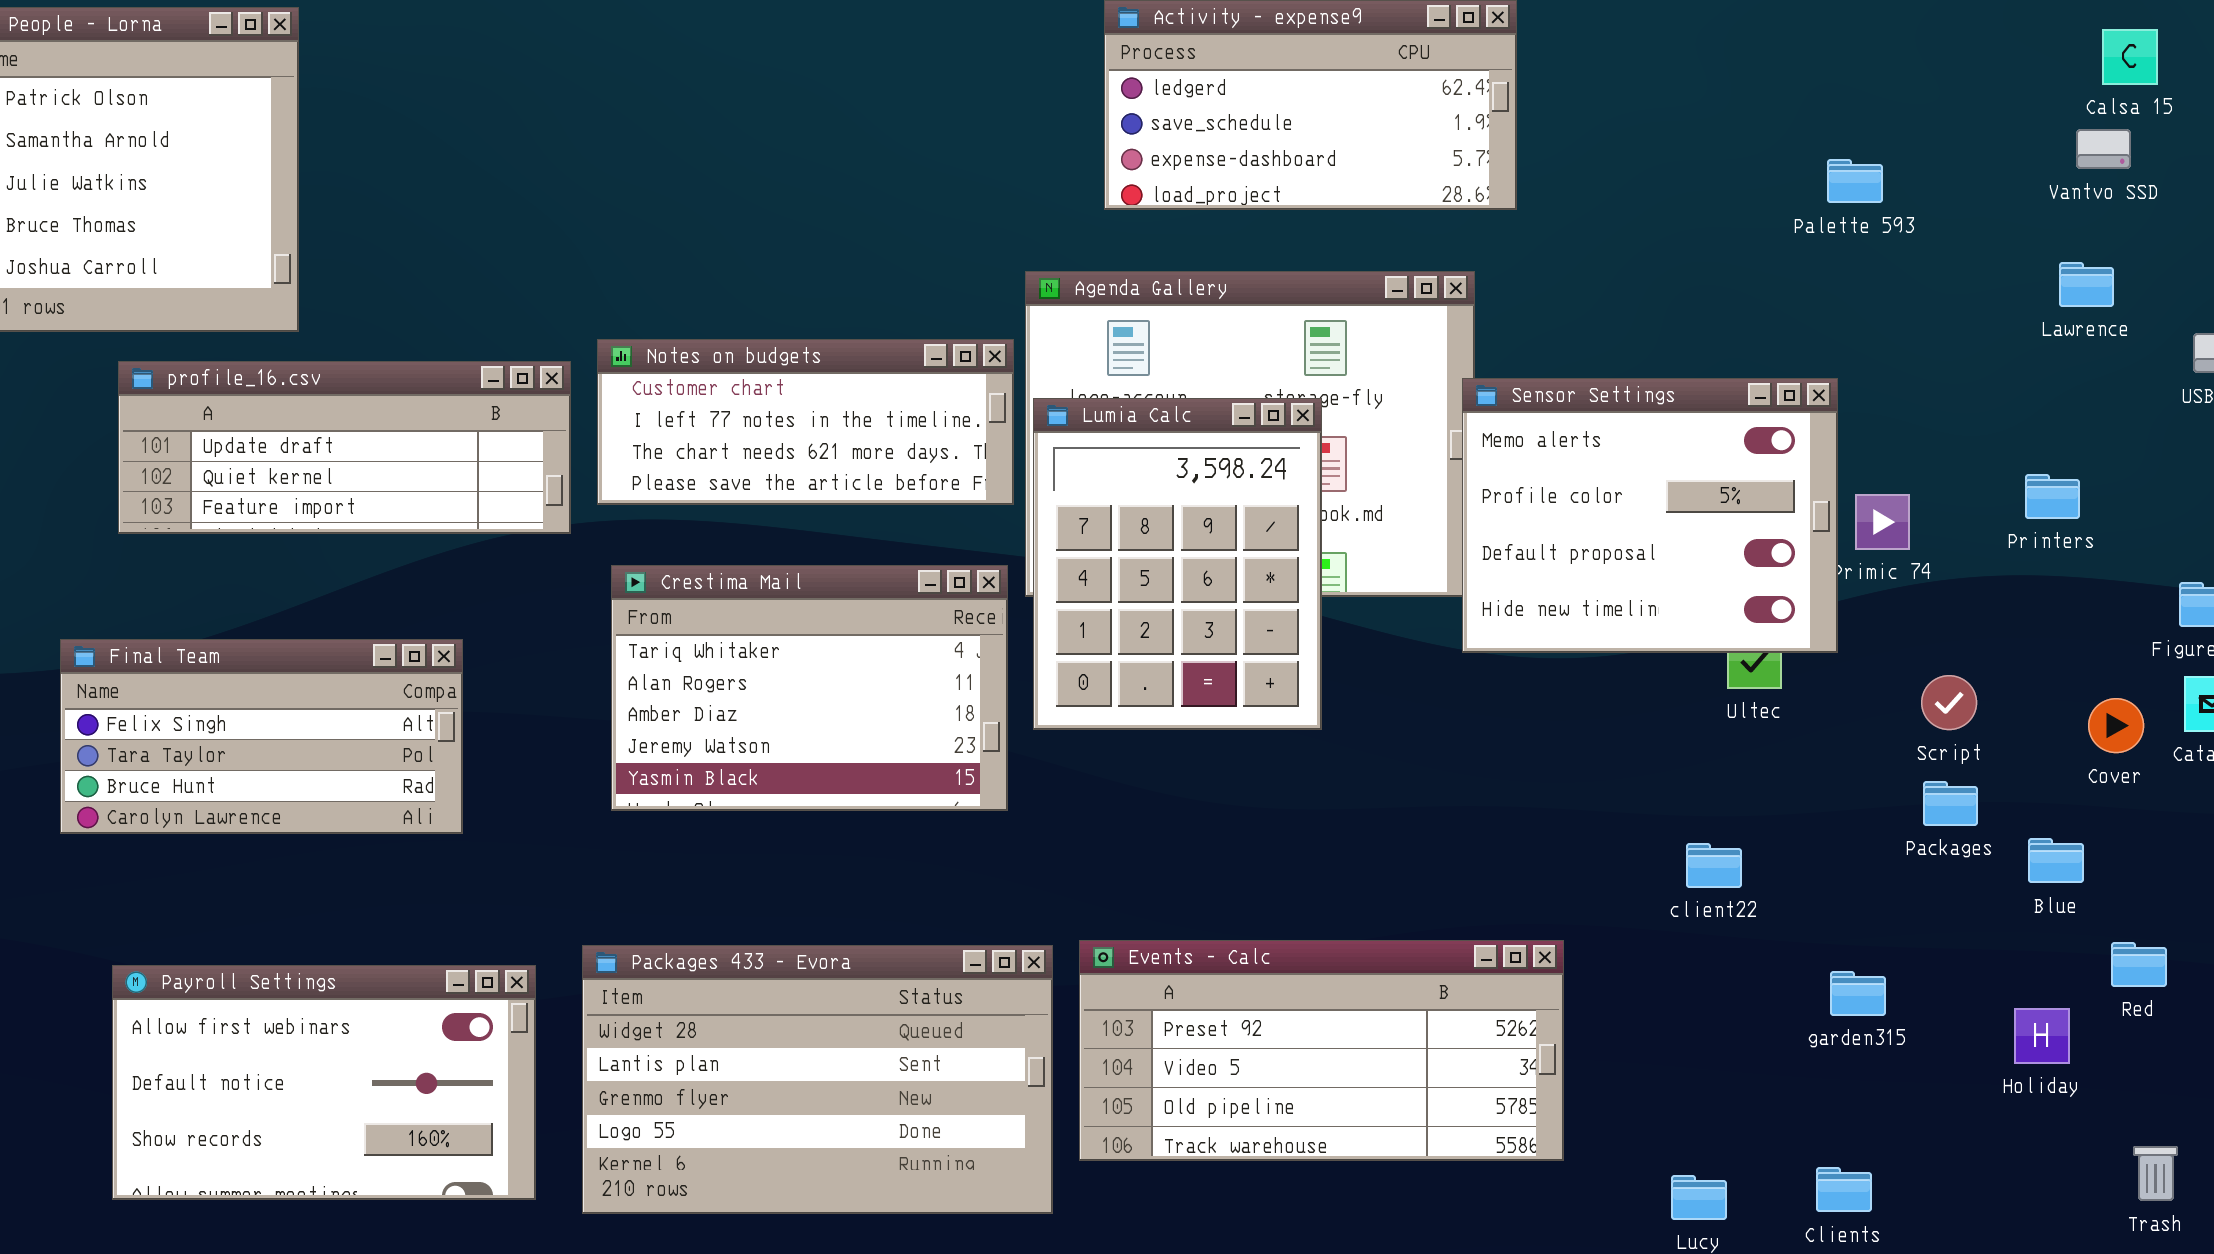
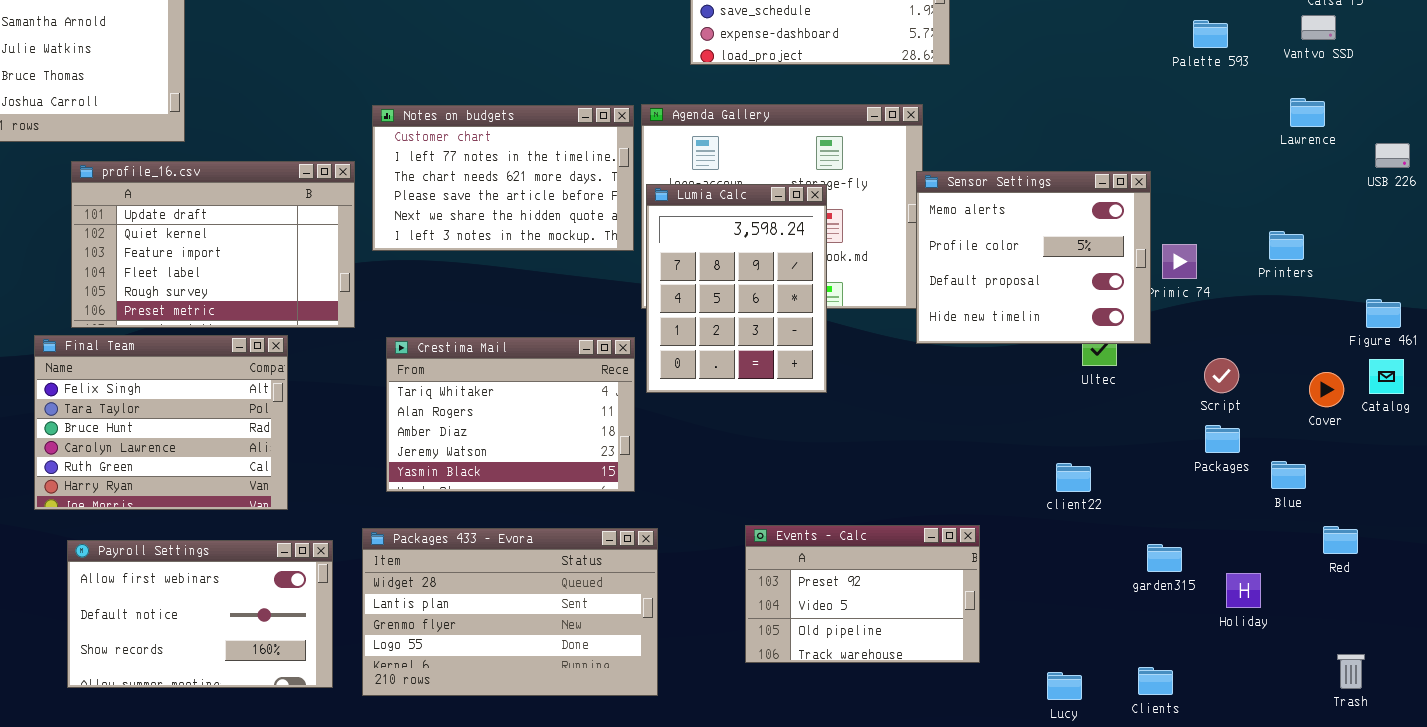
Palette 593: [1827,159,1883,203] -> [1193,20,1228,48], moved
Notes on budgets: [597,339,1014,505] -> [372,105,634,251], resized
profile_16.csv: [118,361,571,534] -> [71,161,355,328], resized
Crestima Mail: [611,565,1008,811] -> [386,337,635,492], moved
Final Team: [60,639,463,834] -> [34,335,288,510], resized
Events - Calc: [1079,940,1564,1161] -> [745,525,980,663], resized
Holiday: [2014,1008,2070,1064] -> [1226,573,1261,608], moved

